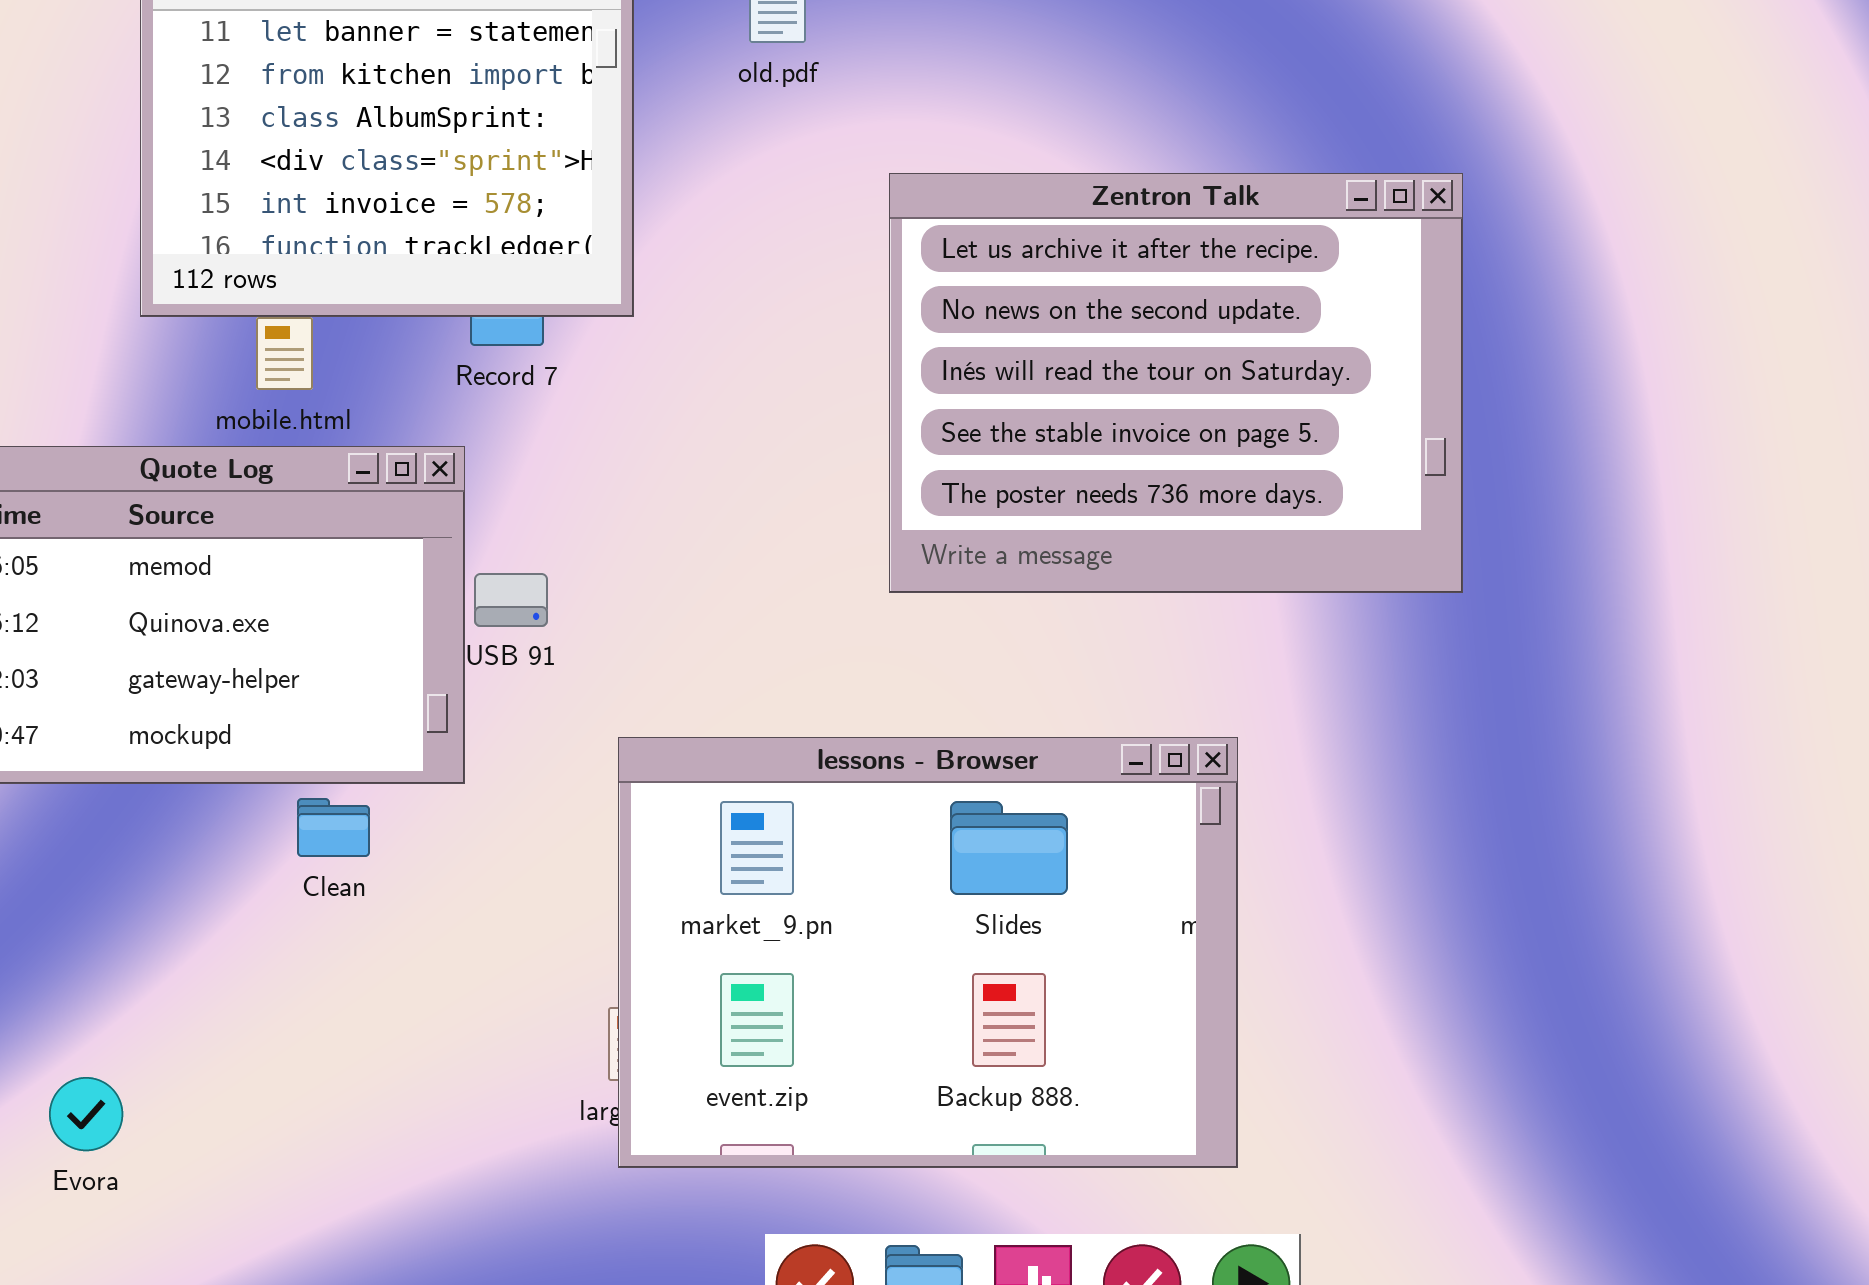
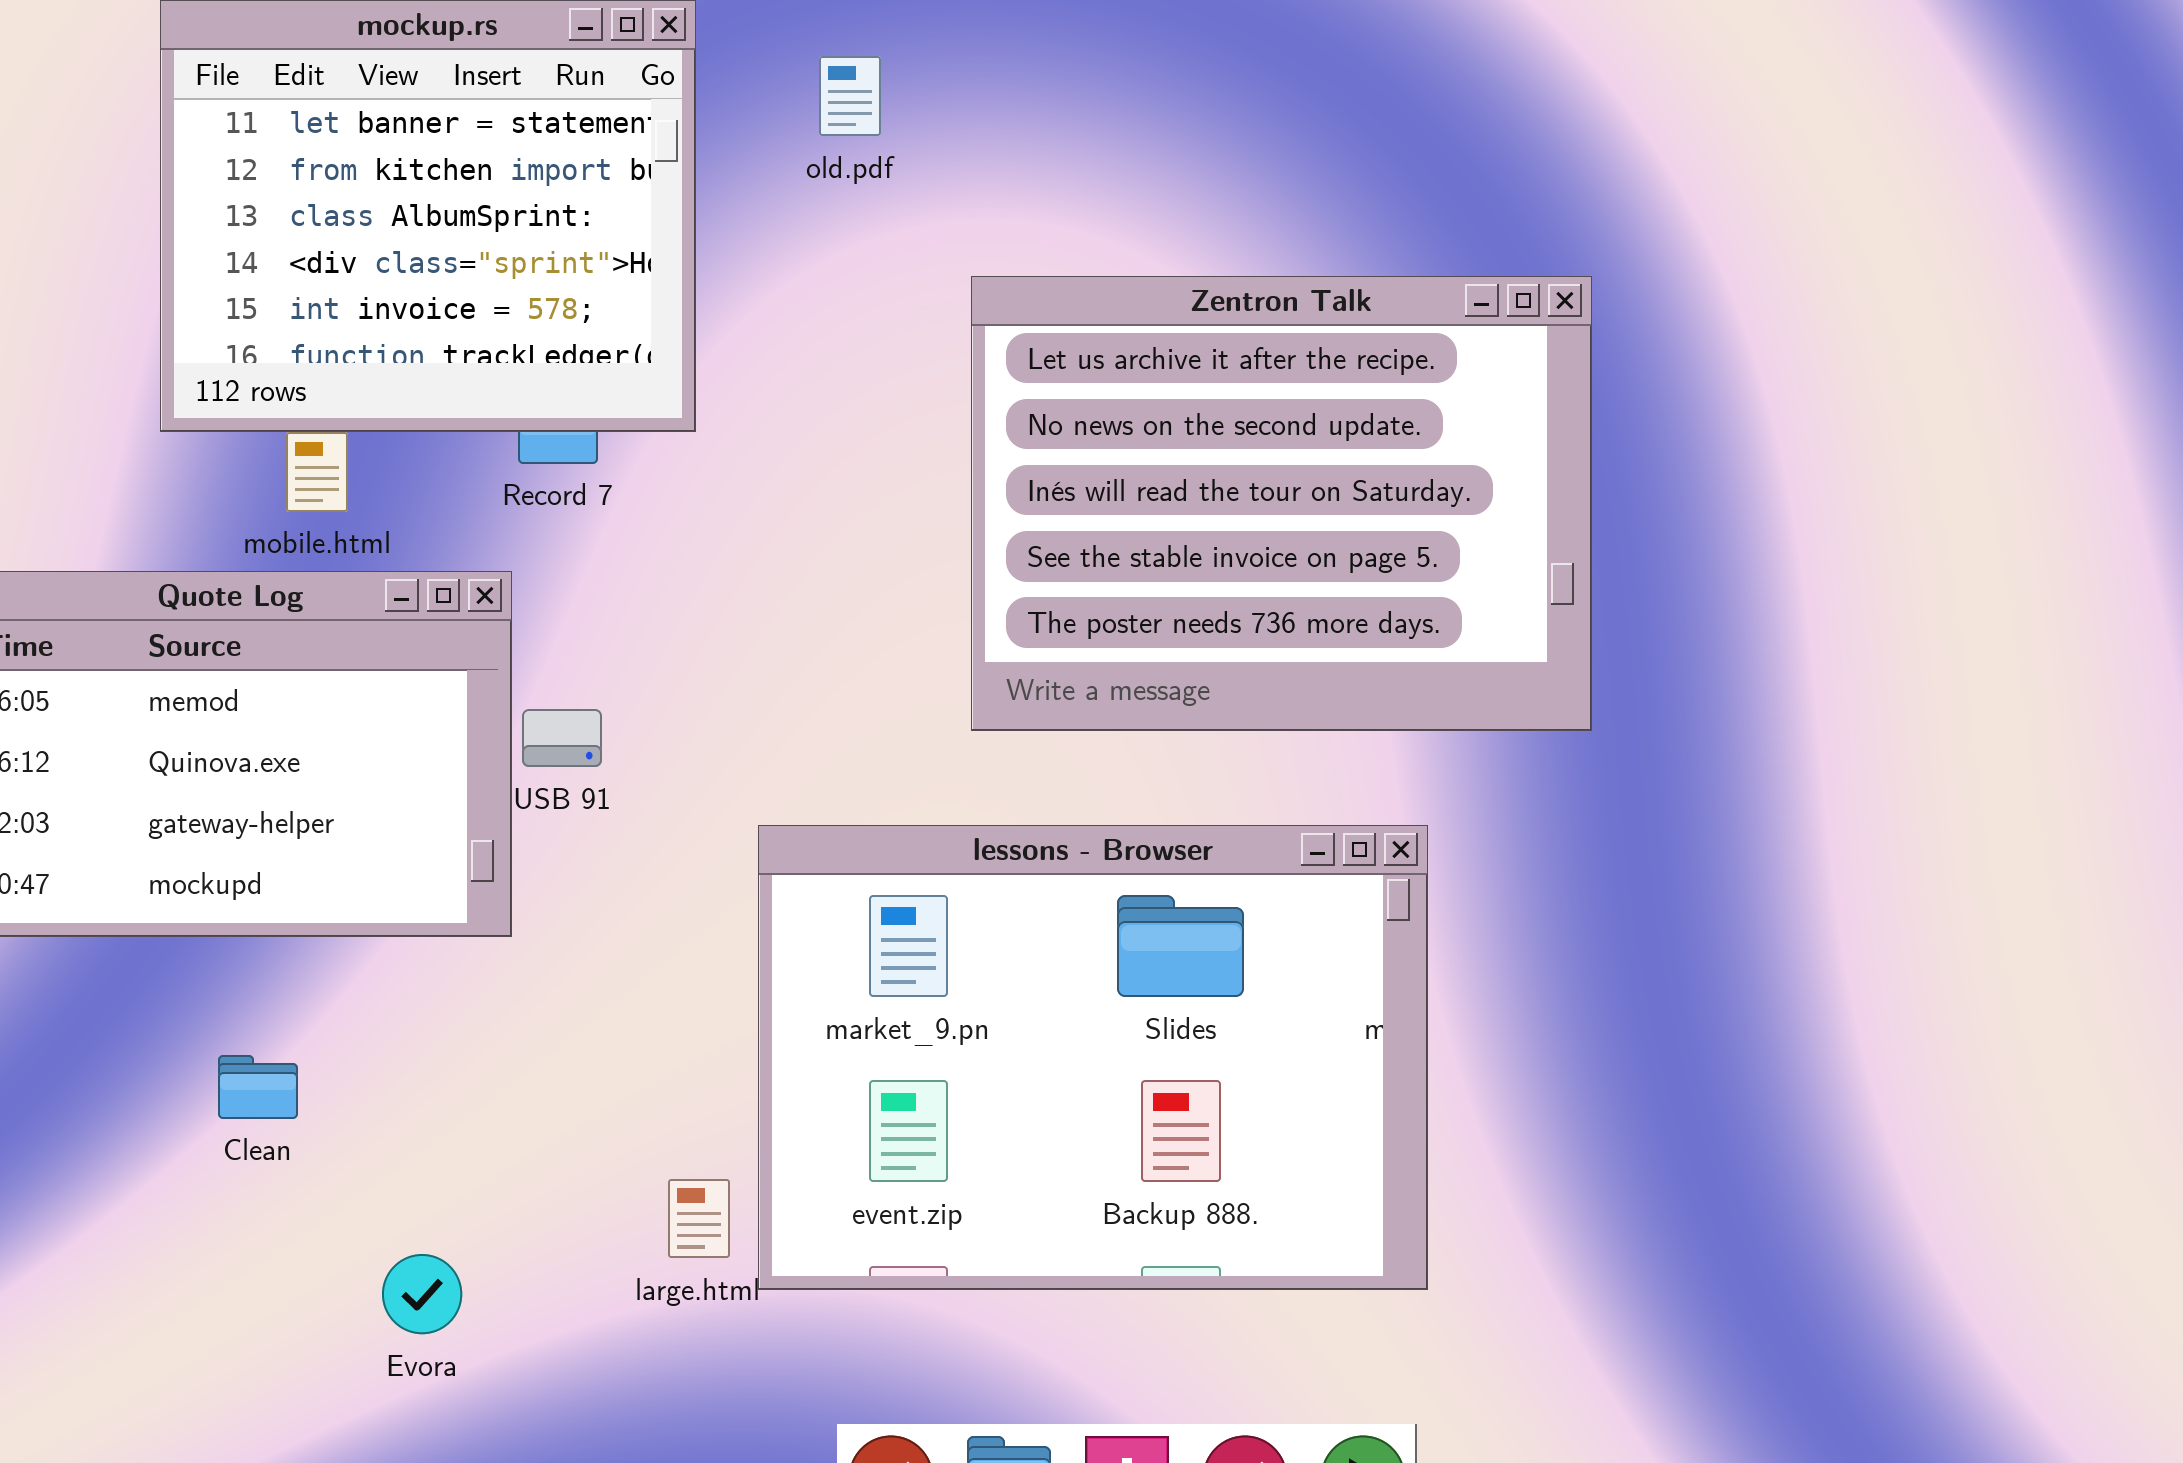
lessons - Browser: [618,737,1238,1168] -> [758,825,1428,1290], moved
Clean: [297,798,370,857] -> [218,1055,298,1119], moved
Evora: [49,1077,123,1151] -> [382,1254,462,1334], moved

